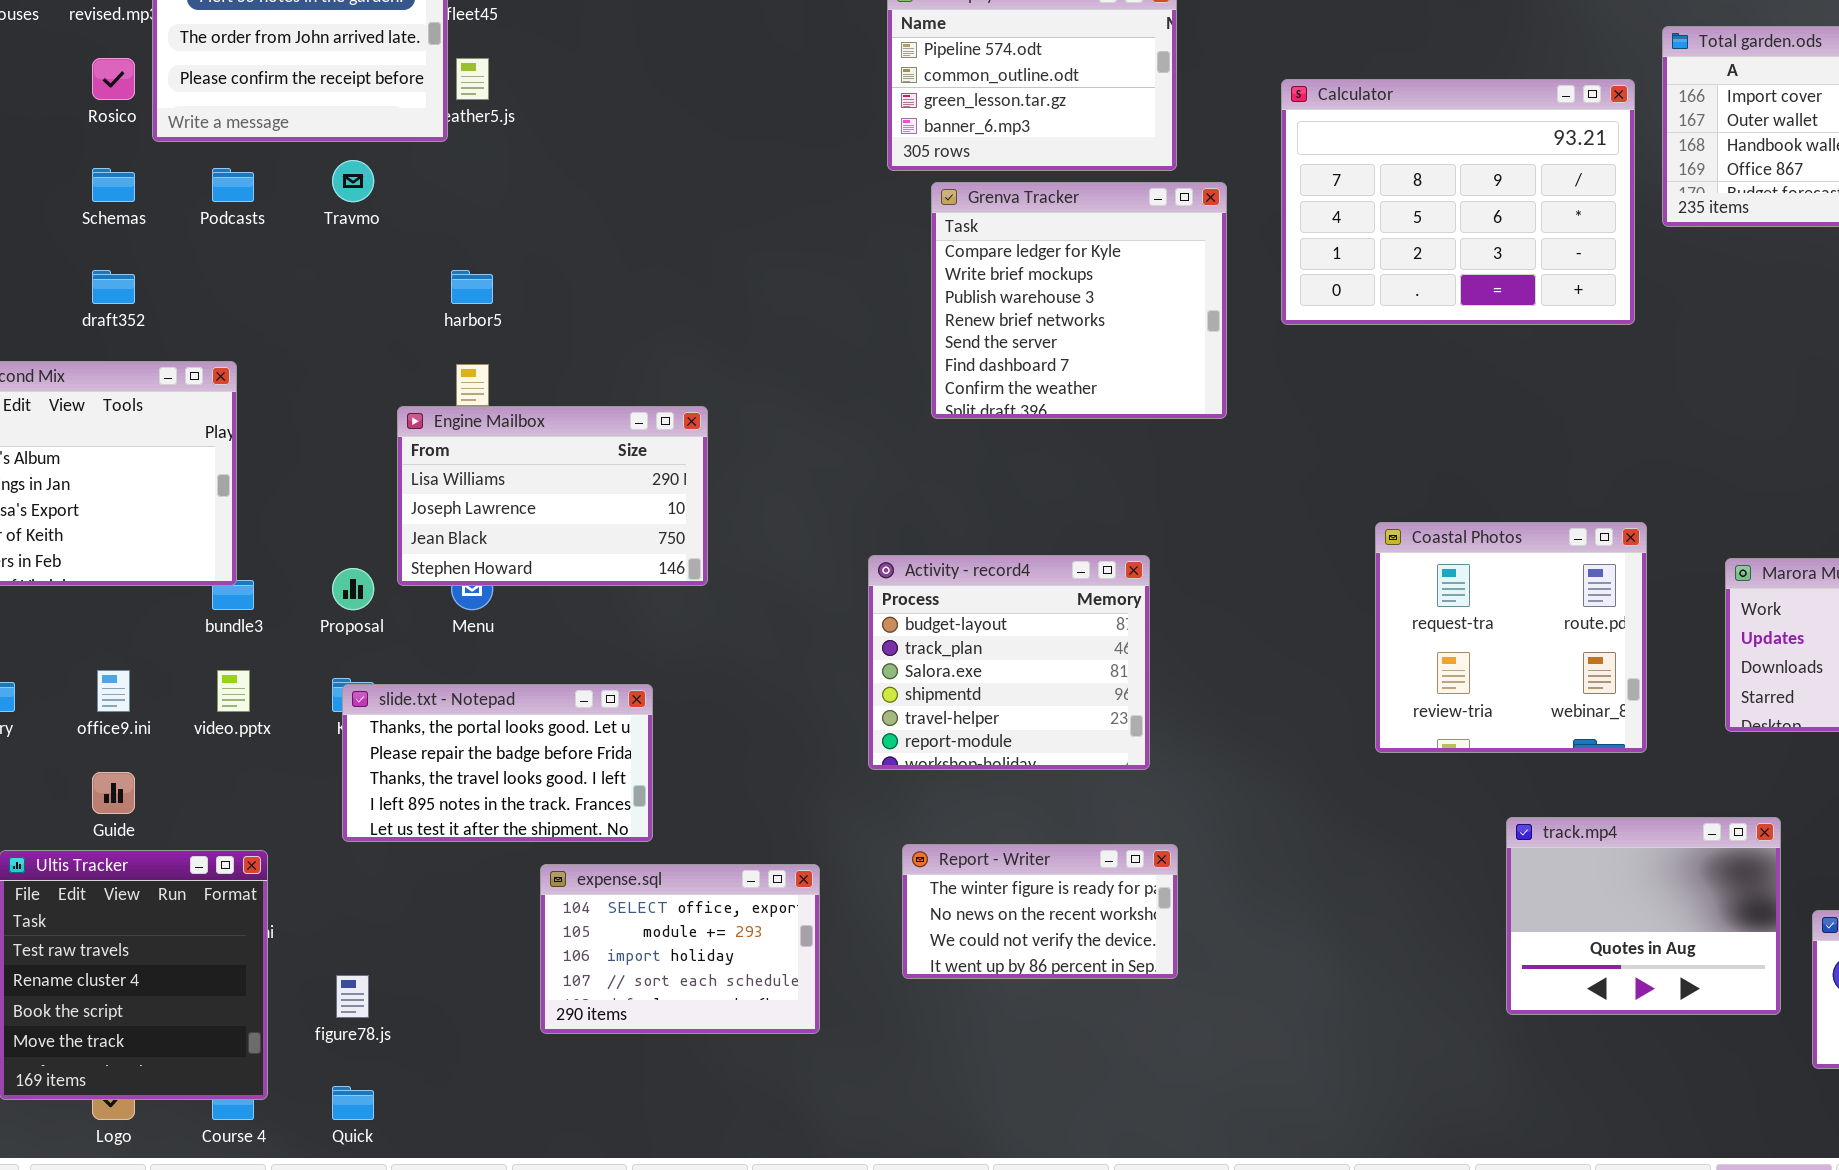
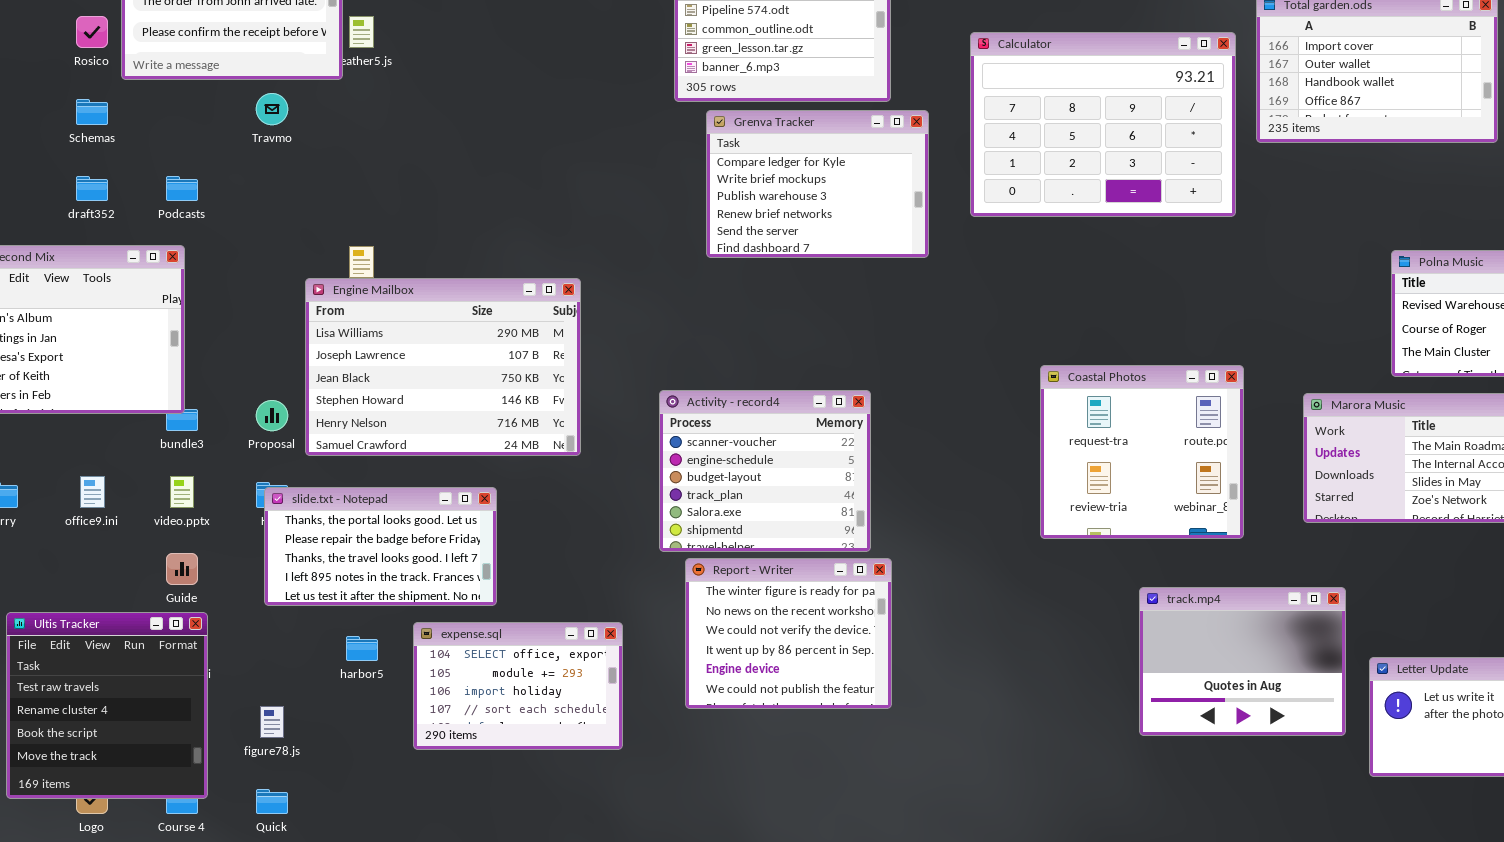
Podcasts: [212,168,254,202] -> [166,176,198,201], moved
Grenva Tracker: [931,182,1227,419] -> [706,110,929,258], resized
harbor5: [451,270,493,304] -> [346,636,378,661], moved
Engine Mailbox: [397,406,708,586] -> [305,278,581,456], resized
Activity - record4: [868,555,1150,770] -> [659,390,871,552], scrolled up 2 rows
Guide: [92,772,135,814] -> [166,553,198,585], moved
Report - Writer: [902,844,1178,979] -> [685,558,892,709], resized

